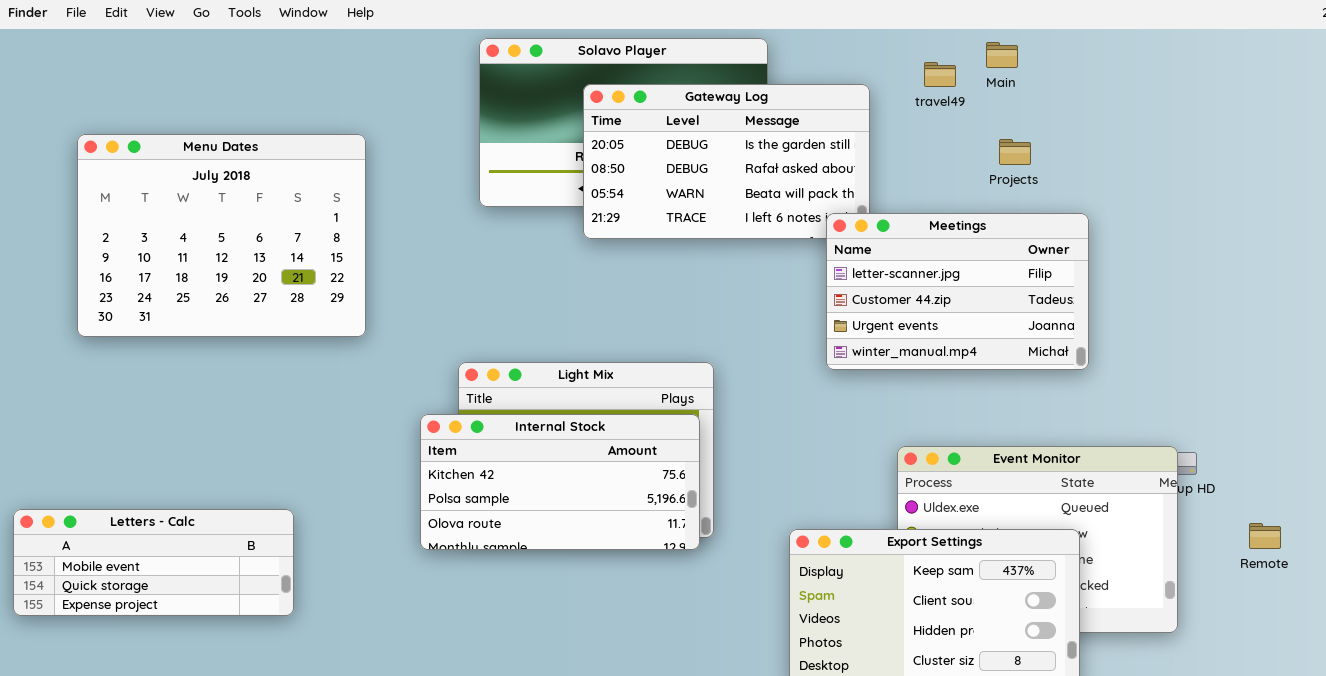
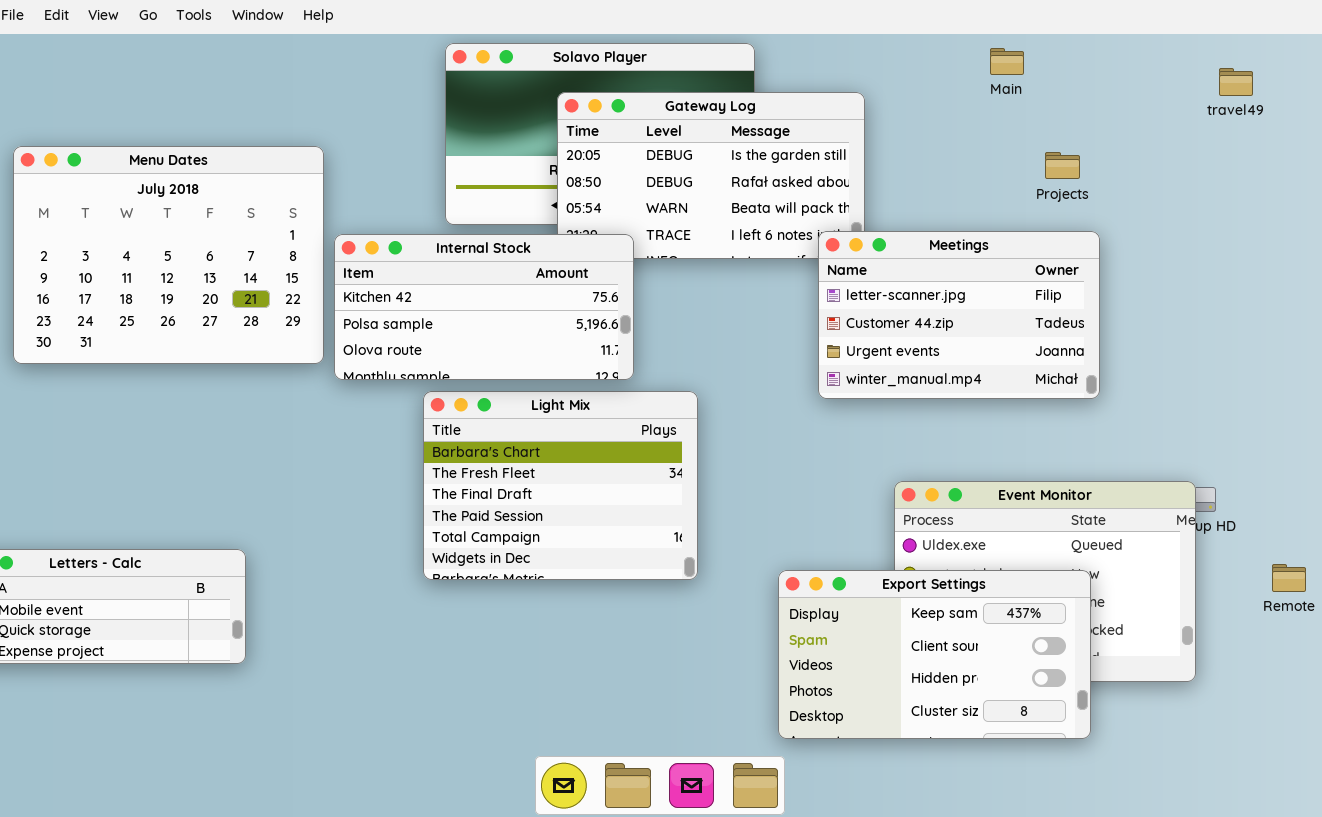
travel49: [924,62,956,87] -> [1219,68,1253,96], moved
Projects: [999,139,1031,165] -> [1045,152,1080,179], moved
Internal Stock: [420,414,700,550] -> [334,234,634,380], moved

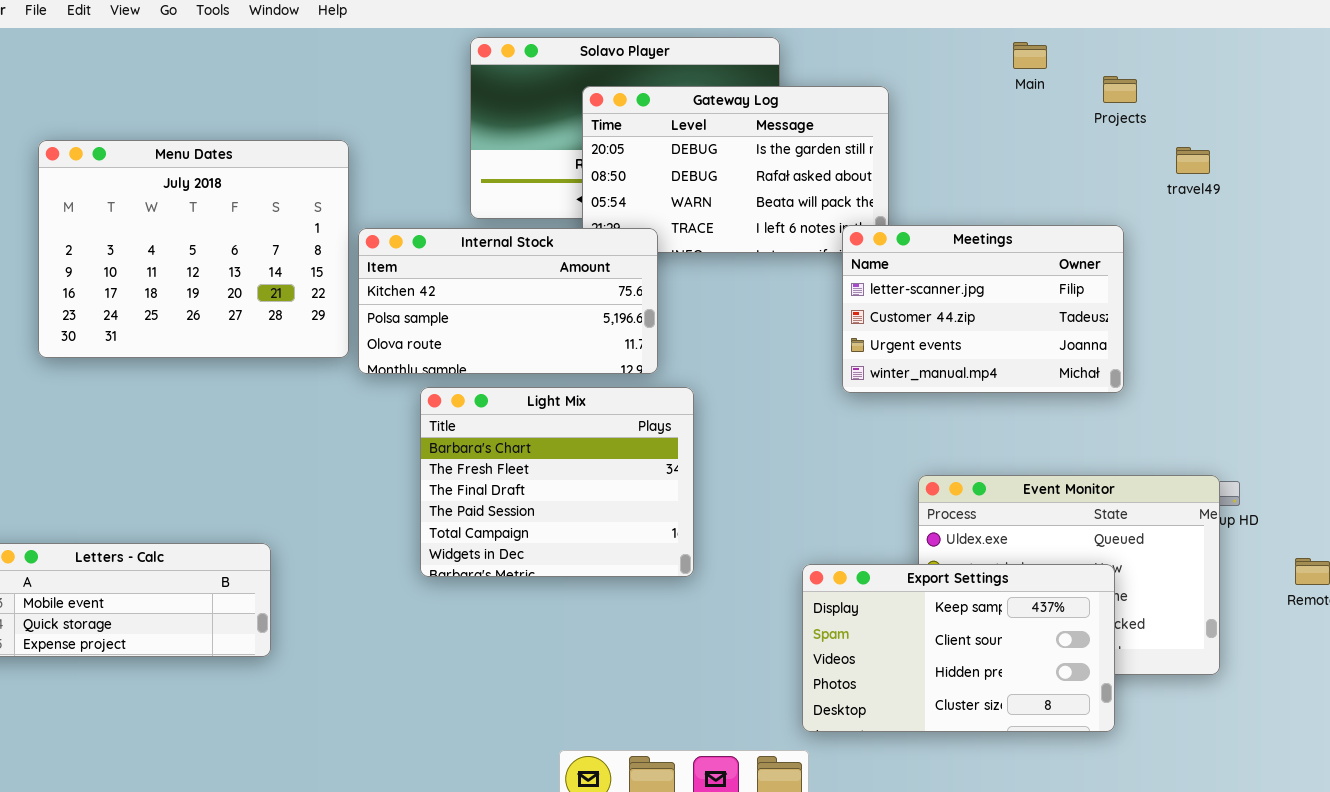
travel49: [1219,68,1253,96] -> [1176,147,1210,174], moved
Projects: [1045,152,1080,179] -> [1103,76,1137,103], moved
Light Mix: [423,391,698,580] -> [420,387,694,577], moved

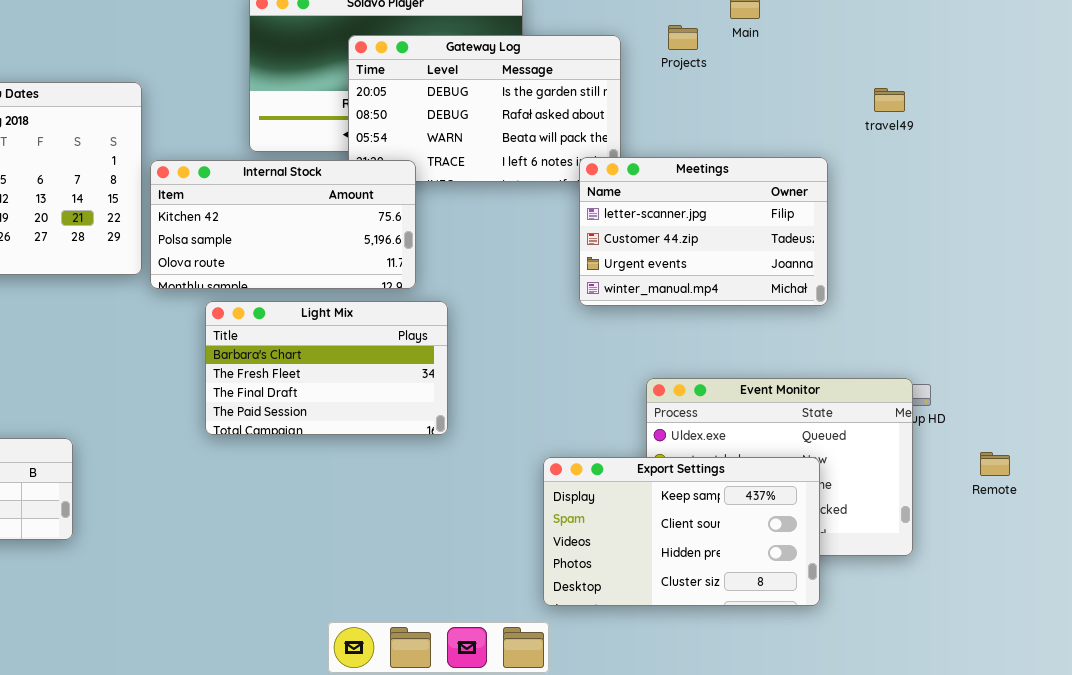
Projects: [1103,76,1137,103] -> [668,25,698,50], moved
Light Mix: [420,387,694,577] -> [205,301,448,435], resized

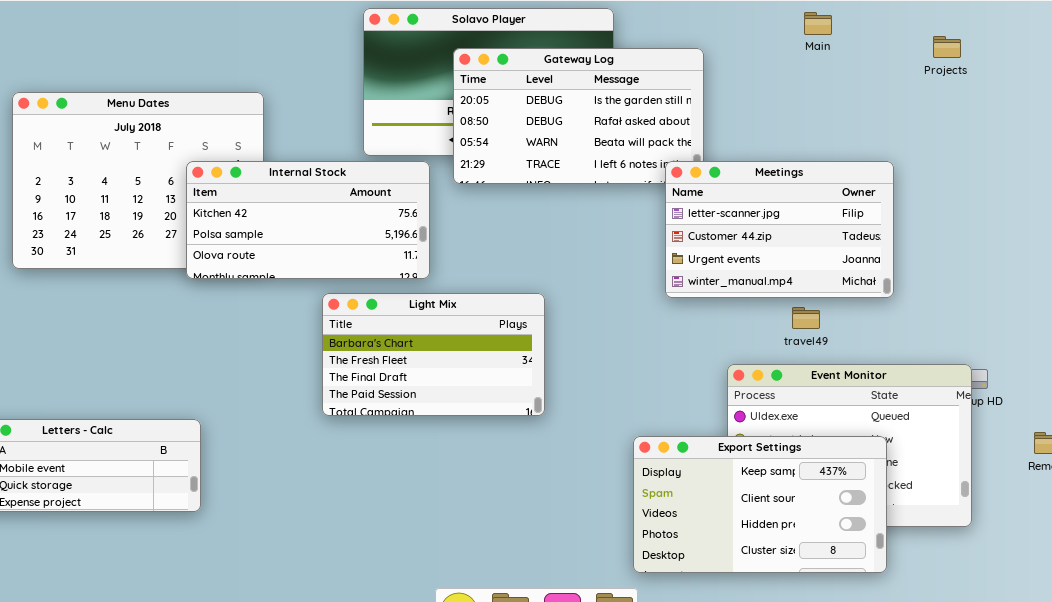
Projects: [668,25,698,50] -> [933,36,961,58], moved
travel49: [874,88,905,112] -> [792,307,820,329], moved
Internal Stock: [150,160,416,289] -> [186,161,430,279], moved

